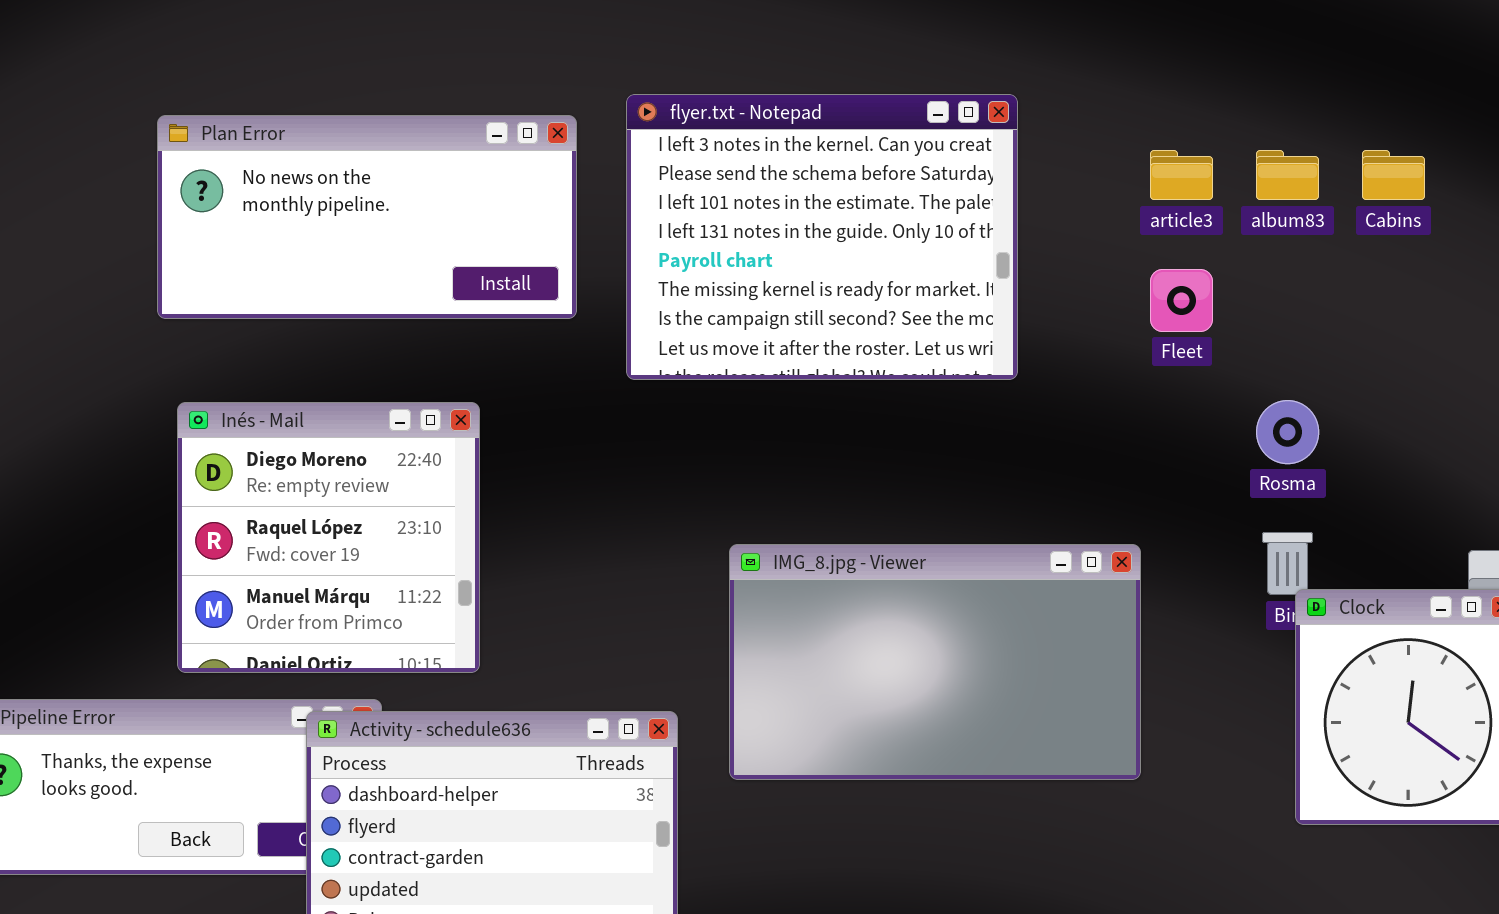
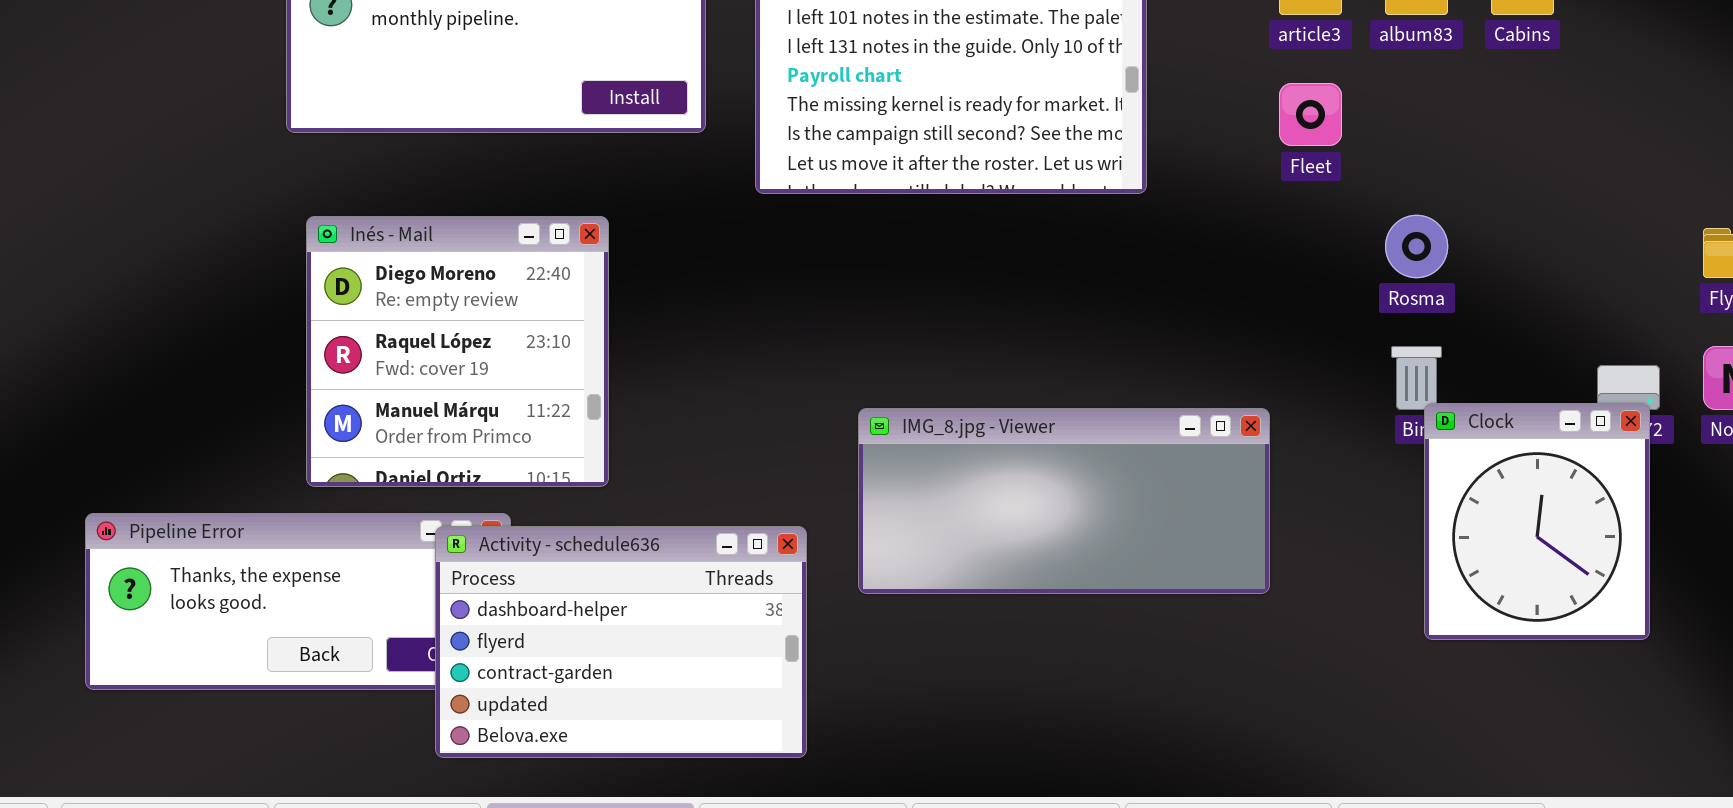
IMG_8.jpg - Viewer: [729,544,1141,780] -> [858,408,1270,594], resized

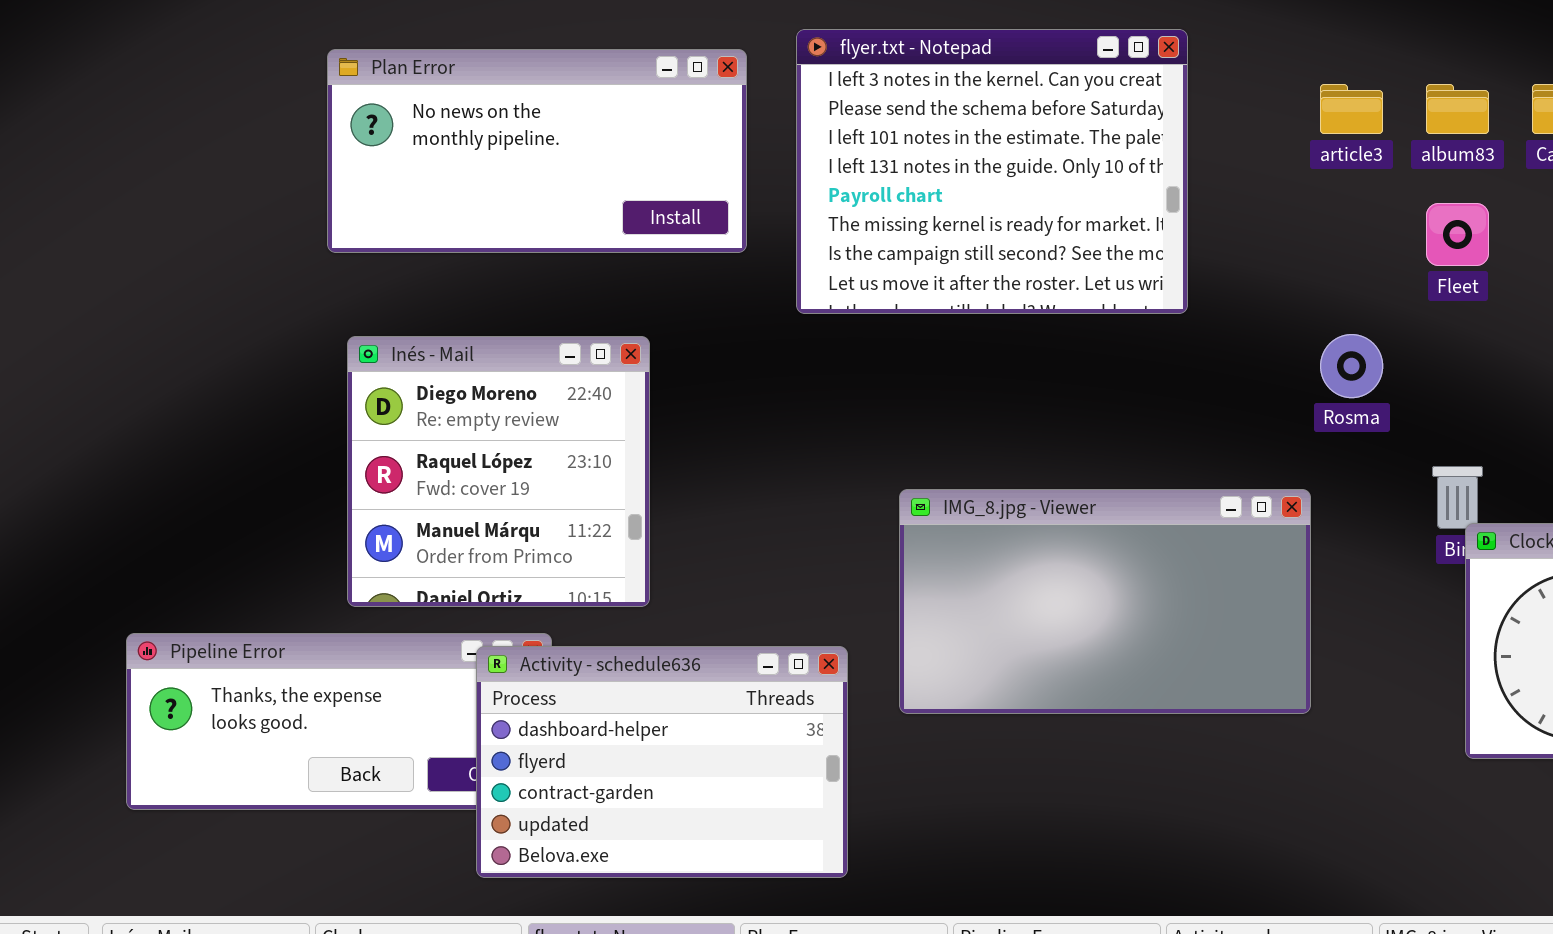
Fleet: [1279,83,1342,146] -> [1426,203,1489,266], moved
Rosma: [1385,215,1448,278] -> [1320,334,1383,398], moved
IMG_8.jpg - Viewer: [858,408,1270,594] -> [899,489,1311,714], resized

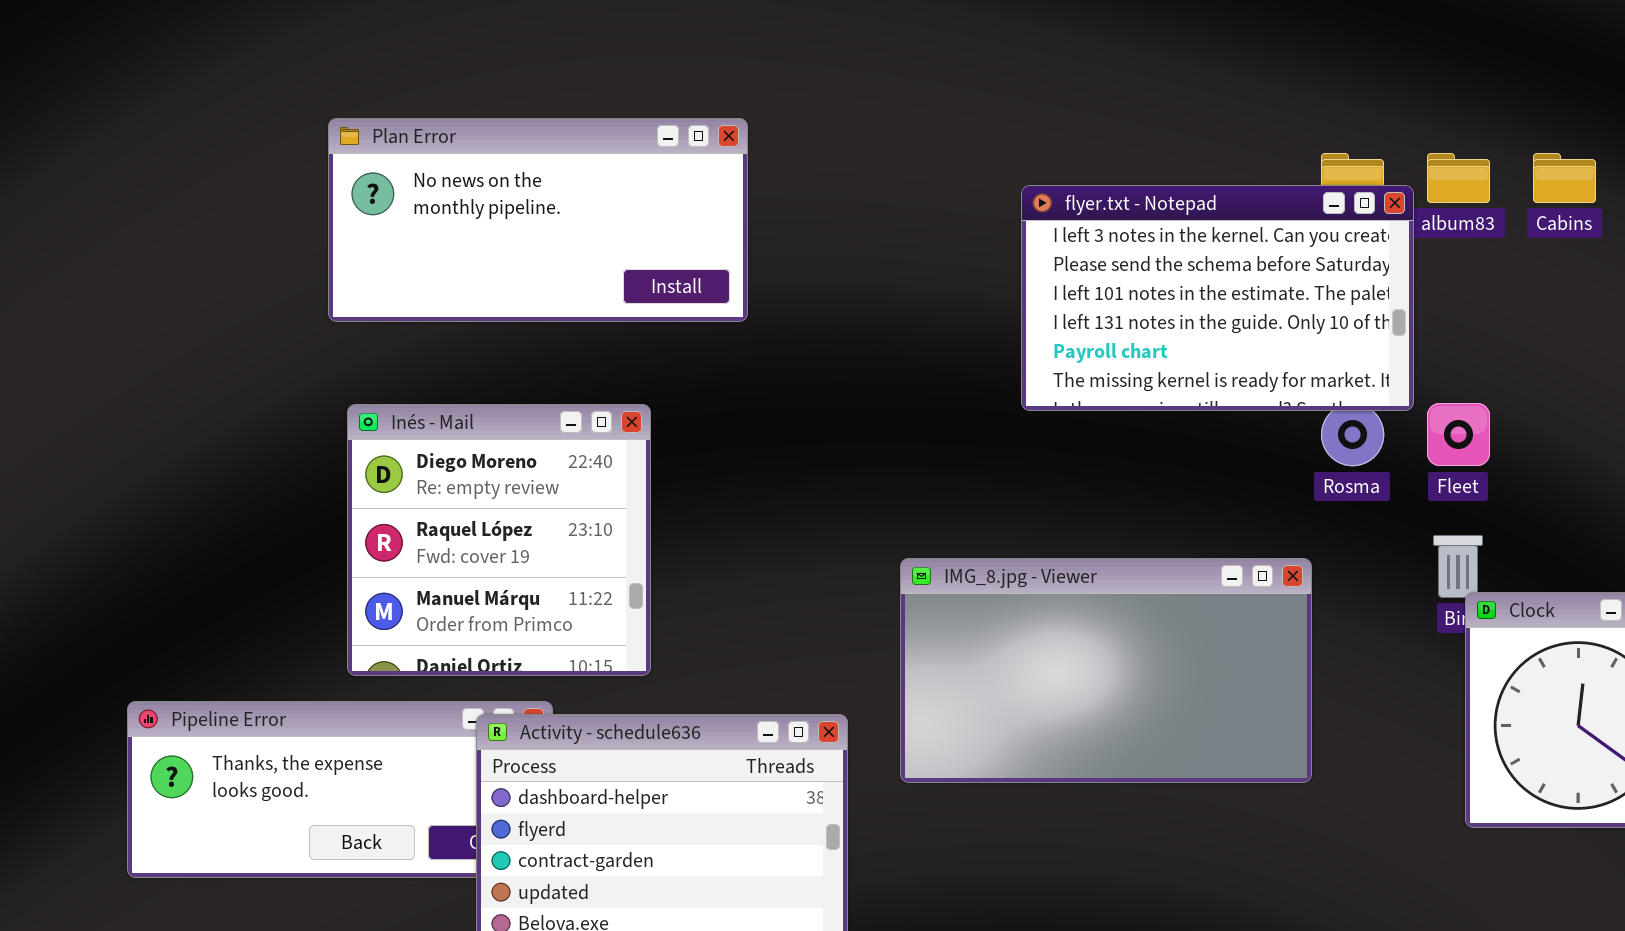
flyer.txt - Notepad: [796,29,1188,314] -> [1021,185,1414,411], moved, resized
Fleet: [1426,203,1489,266] -> [1427,403,1490,466], moved

